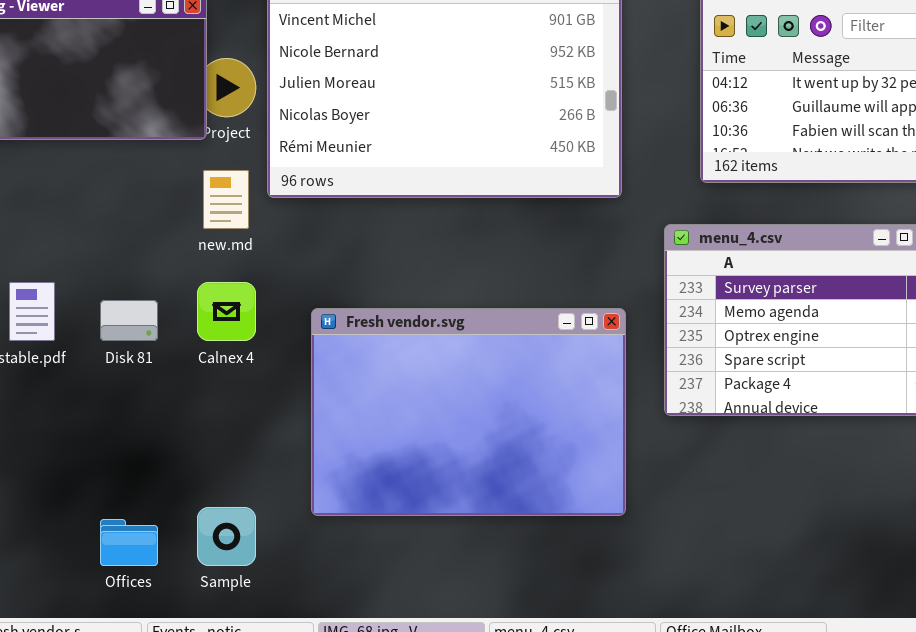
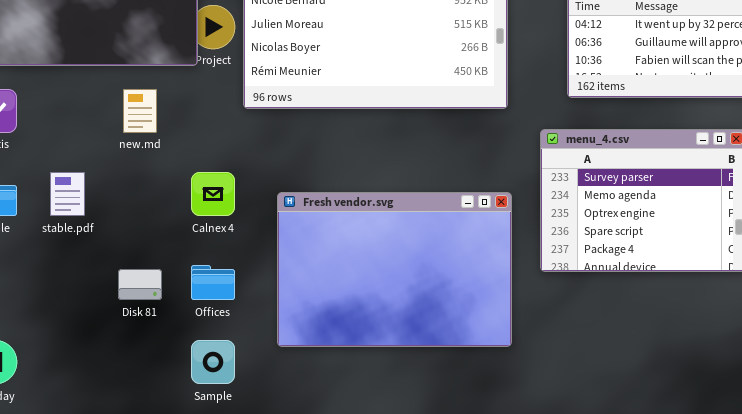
new.md: [203,170,249,229] -> [123,89,157,133], moved
Disk 81: [100,300,158,341] -> [118,269,162,300], moved
Offices: [100,519,158,566] -> [191,265,235,300], moved

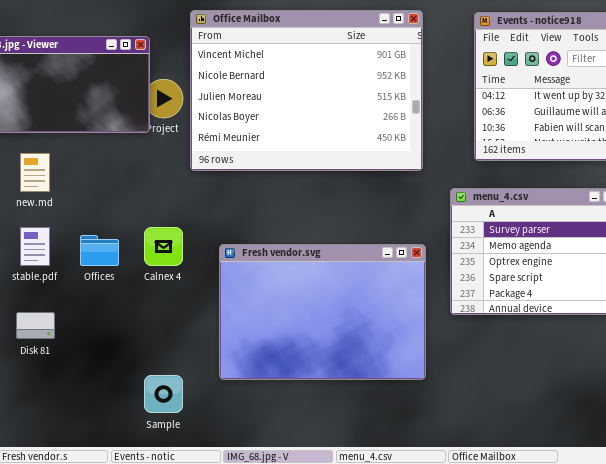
new.md: [123,89,157,133] -> [20,153,50,192], moved
Offices: [191,265,235,300] -> [80,235,119,266], moved
Disk 81: [118,269,162,300] -> [16,312,55,339], moved

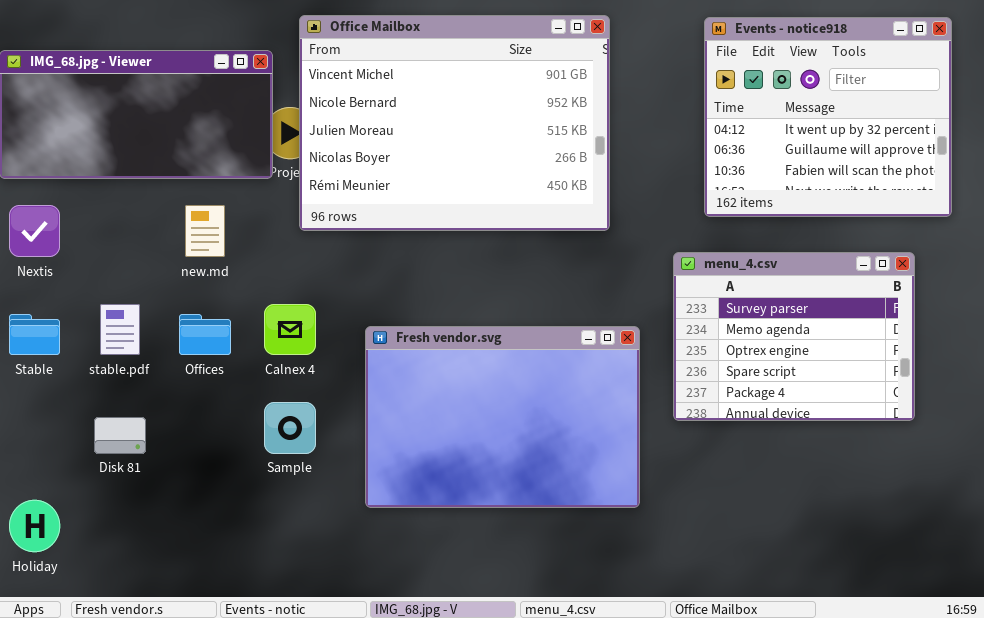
Office Mailbox: [190,10,423,171] -> [299,15,610,231], moved
new.md: [20,153,50,192] -> [185,205,225,257], moved
Sample: [144,375,183,413] -> [264,402,316,454], moved

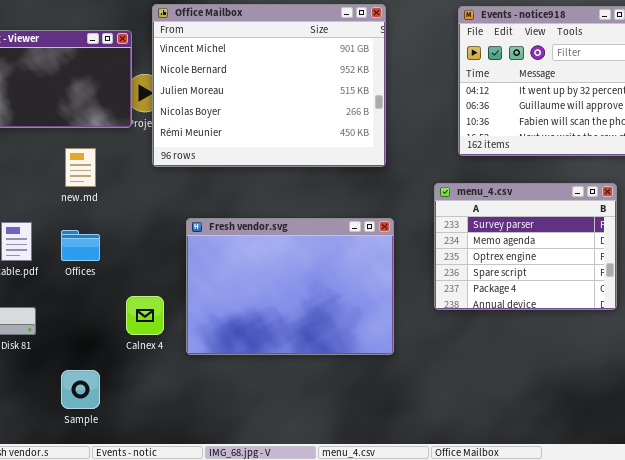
Calnex 4: [264,304,316,355] -> [126,296,164,335], moved
Fresh vendor.svg: [365,326,640,508] -> [186,218,394,355], moved
Sample: [264,402,316,454] -> [61,370,100,409], moved

